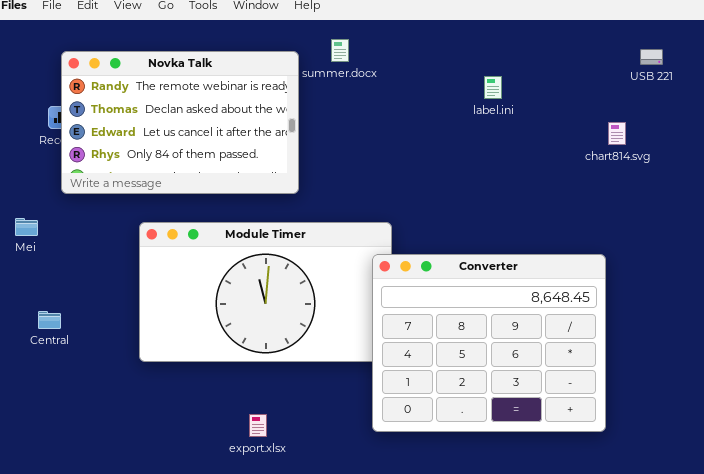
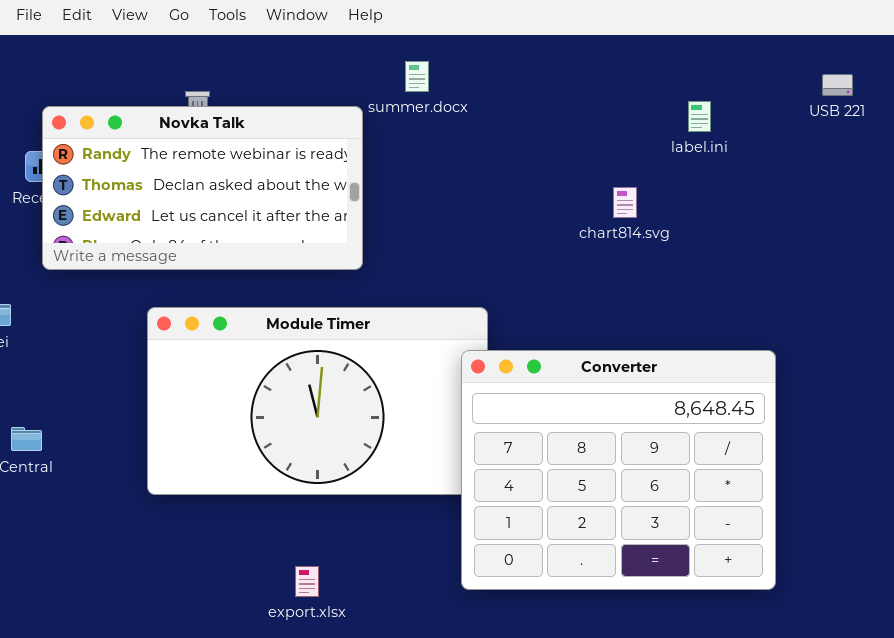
Novka Talk: [61,51,299,194] -> [42,106,363,270], resized
label.ini: [484,76,502,99] -> [688,101,711,132], moved
chart814.svg: [608,122,626,145] -> [613,187,637,218], moved

